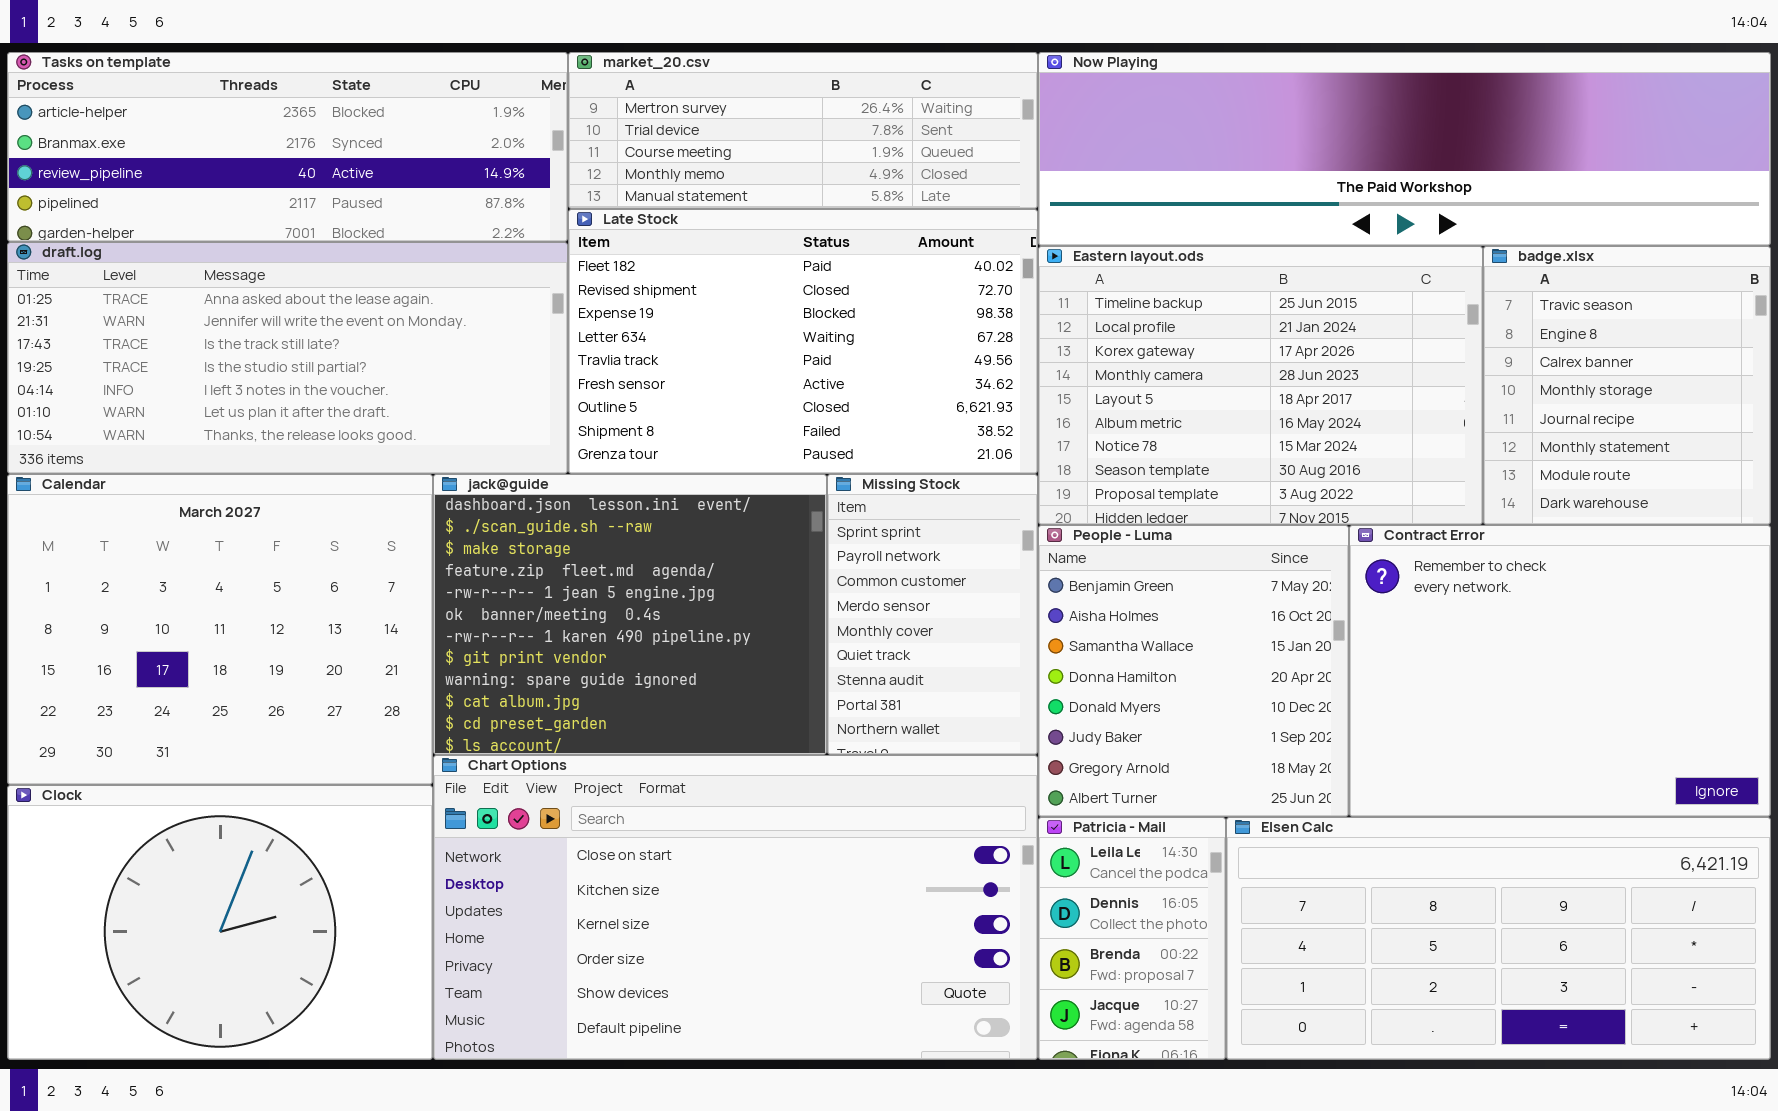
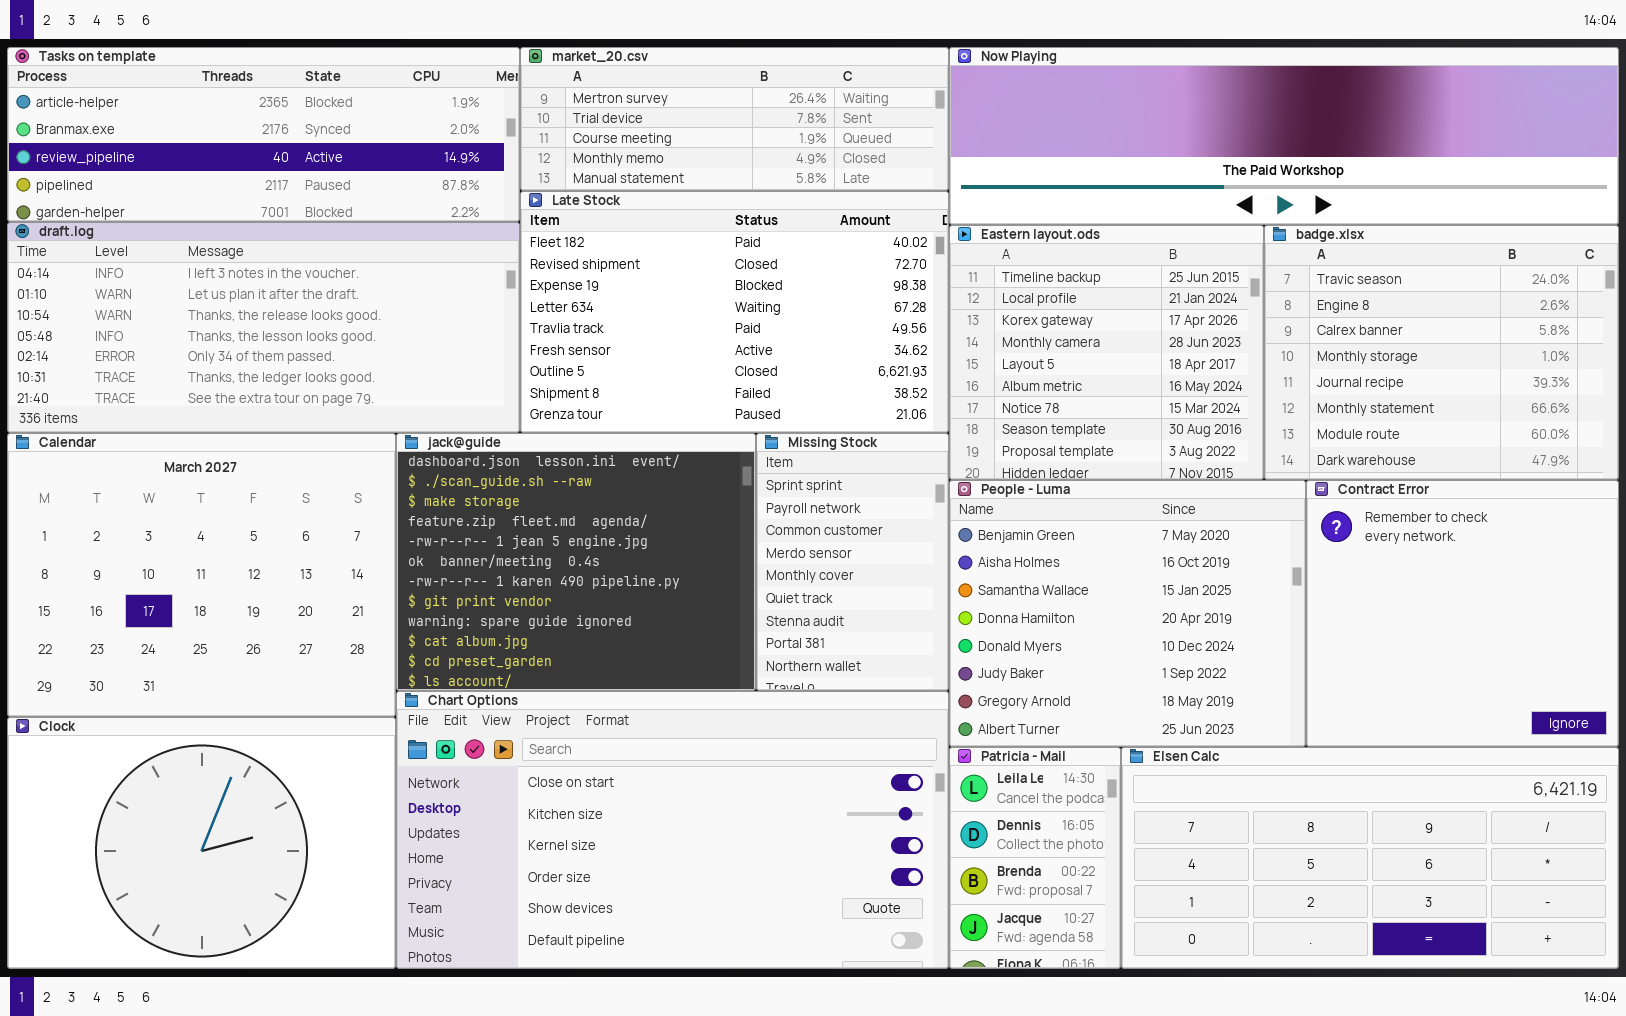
draft.log: [7,242,568,474] -> [7,222,520,433], scrolled down 4 rows
Eastern layout.ods: [1038,246,1483,525] -> [949,225,1264,480], resized
badge.xlsx: [1483,246,1771,525] -> [1264,225,1619,480], resized
People - Luma: [1038,525,1349,817] -> [949,480,1306,747], resized
Contract Error: [1349,525,1771,817] -> [1306,480,1619,747], resized

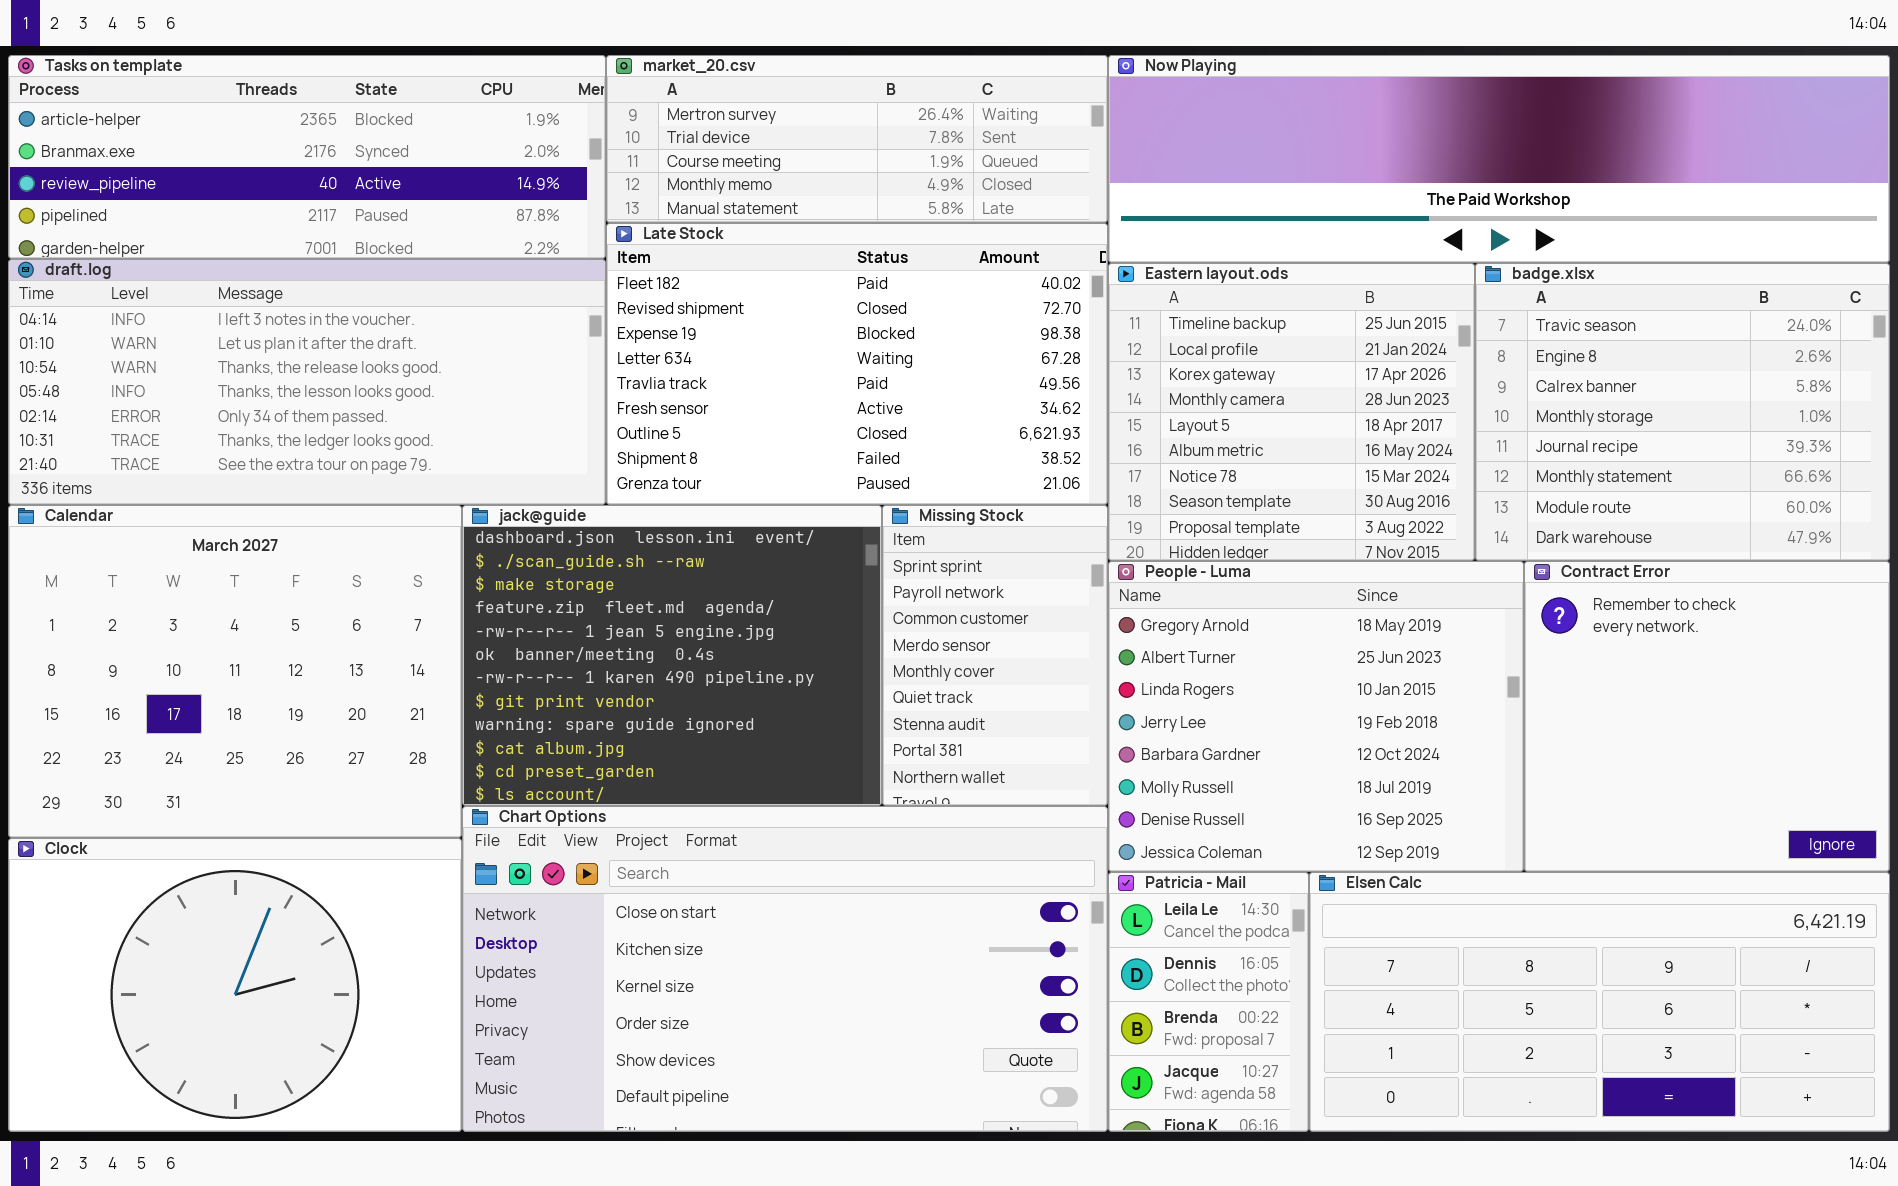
People - Luma: [949,480,1306,747] -> [1108,561,1524,872], scrolled down 6 rows

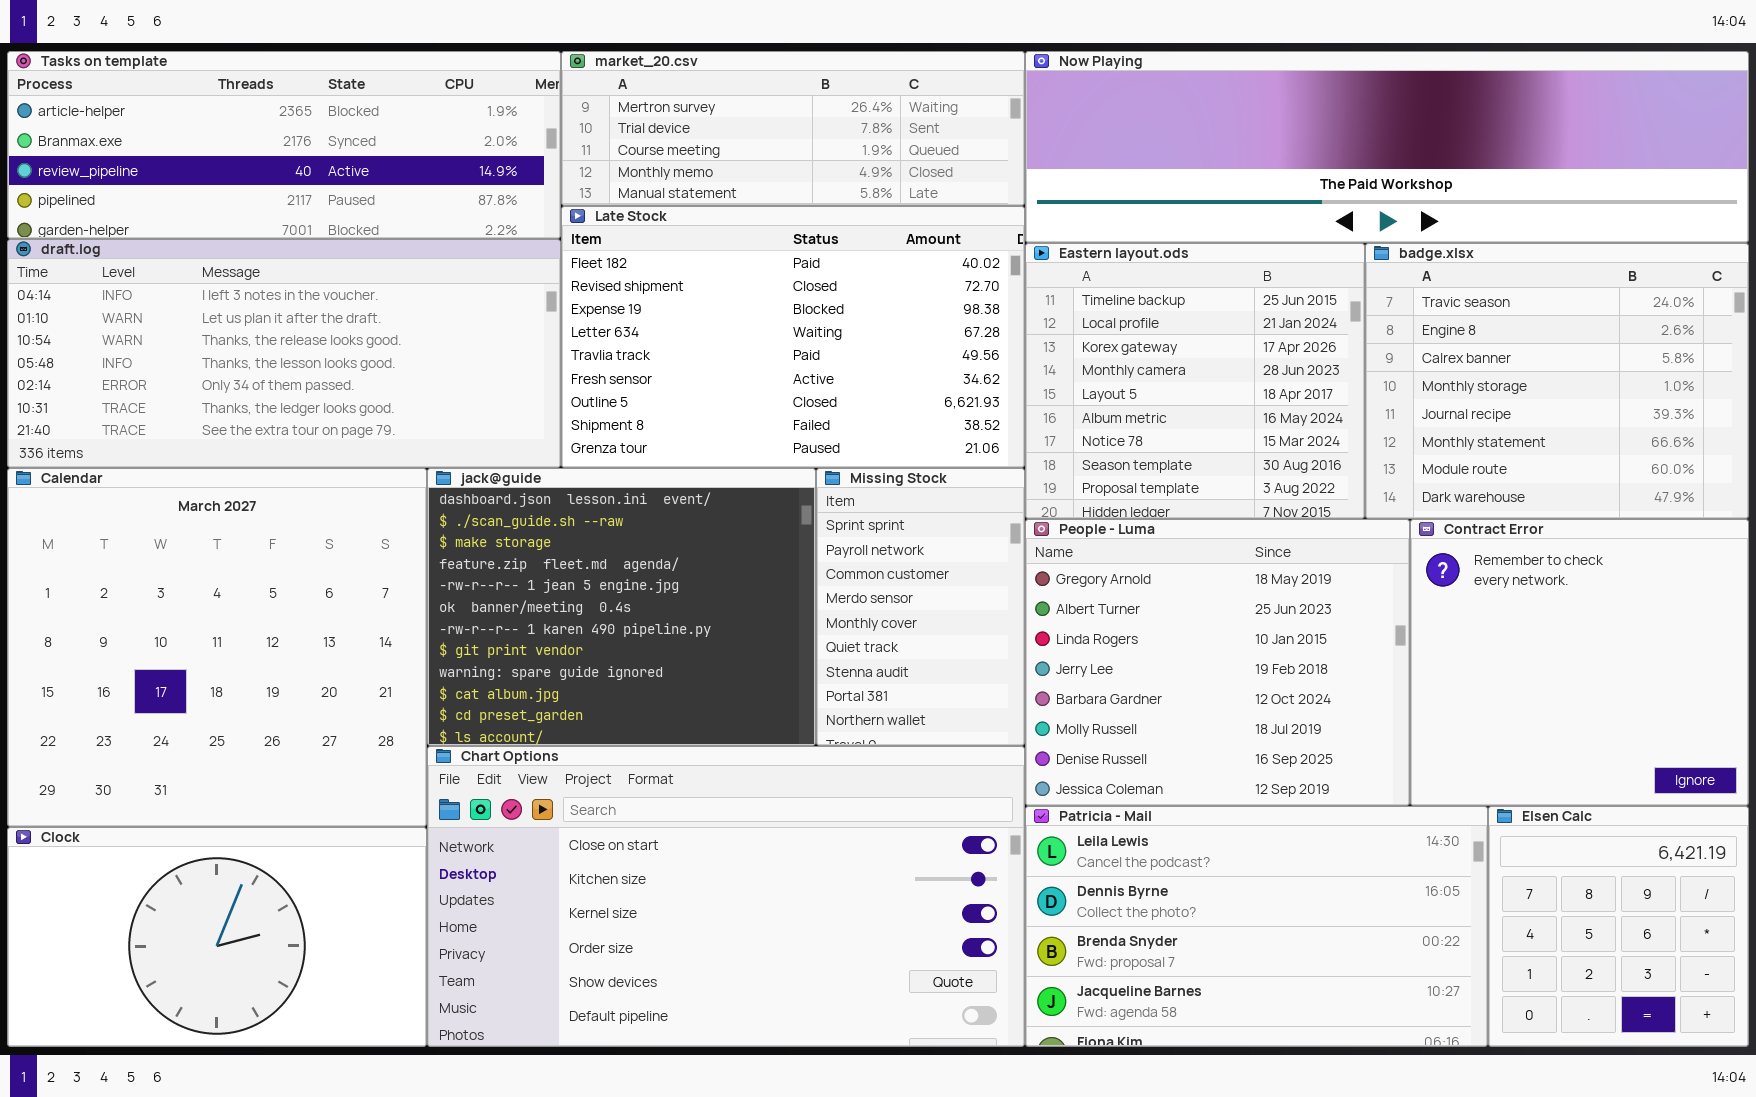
Calendar: [8,505,462,838] -> [7,468,427,827], resized
Clock: [8,838,462,1132] -> [7,827,427,1047], resized
Patricia - Mail: [1108,872,1309,1132] -> [1025,806,1488,1047], resized
Elsen Calc: [1309,872,1890,1132] -> [1488,806,1749,1047], resized

